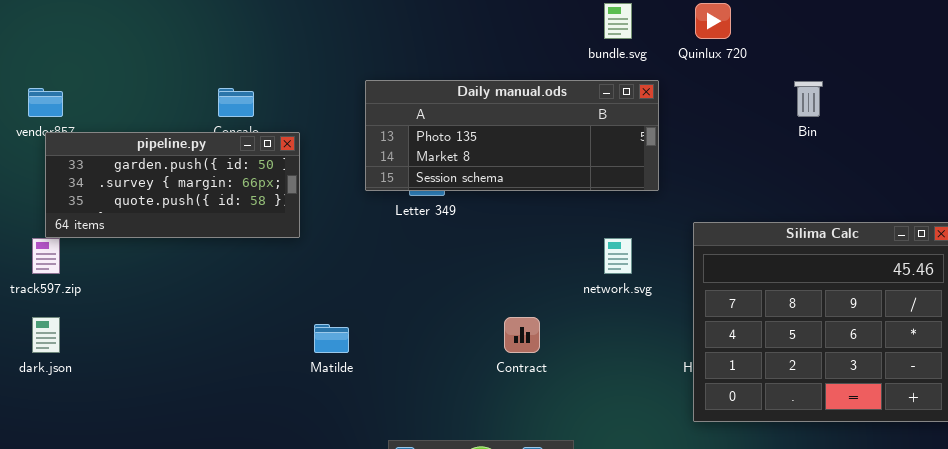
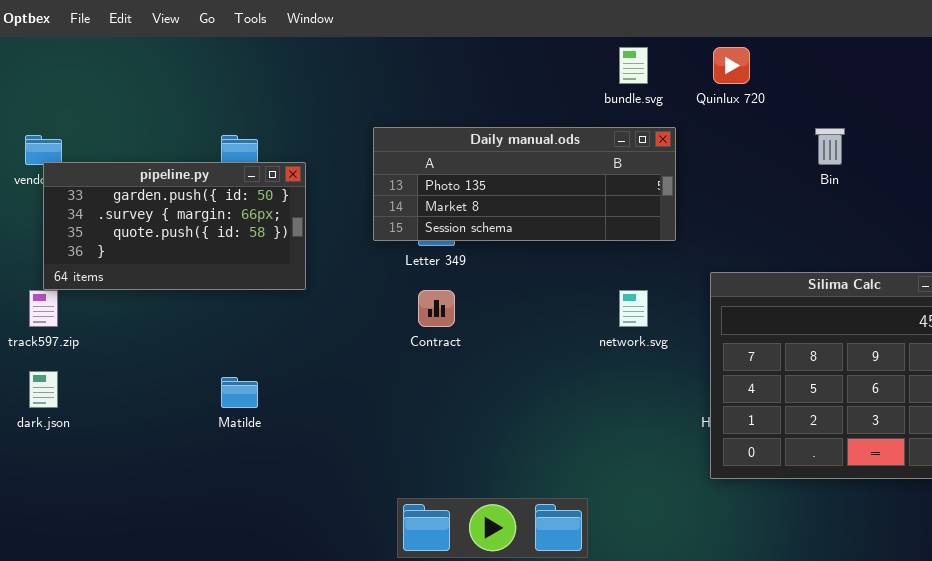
pipeline.py: [45,132,300,238] -> [43,162,306,290], resized
Contract: [504,317,540,353] -> [418,290,455,327], moved
Matilde: [314,324,349,353] -> [221,377,258,408], moved

